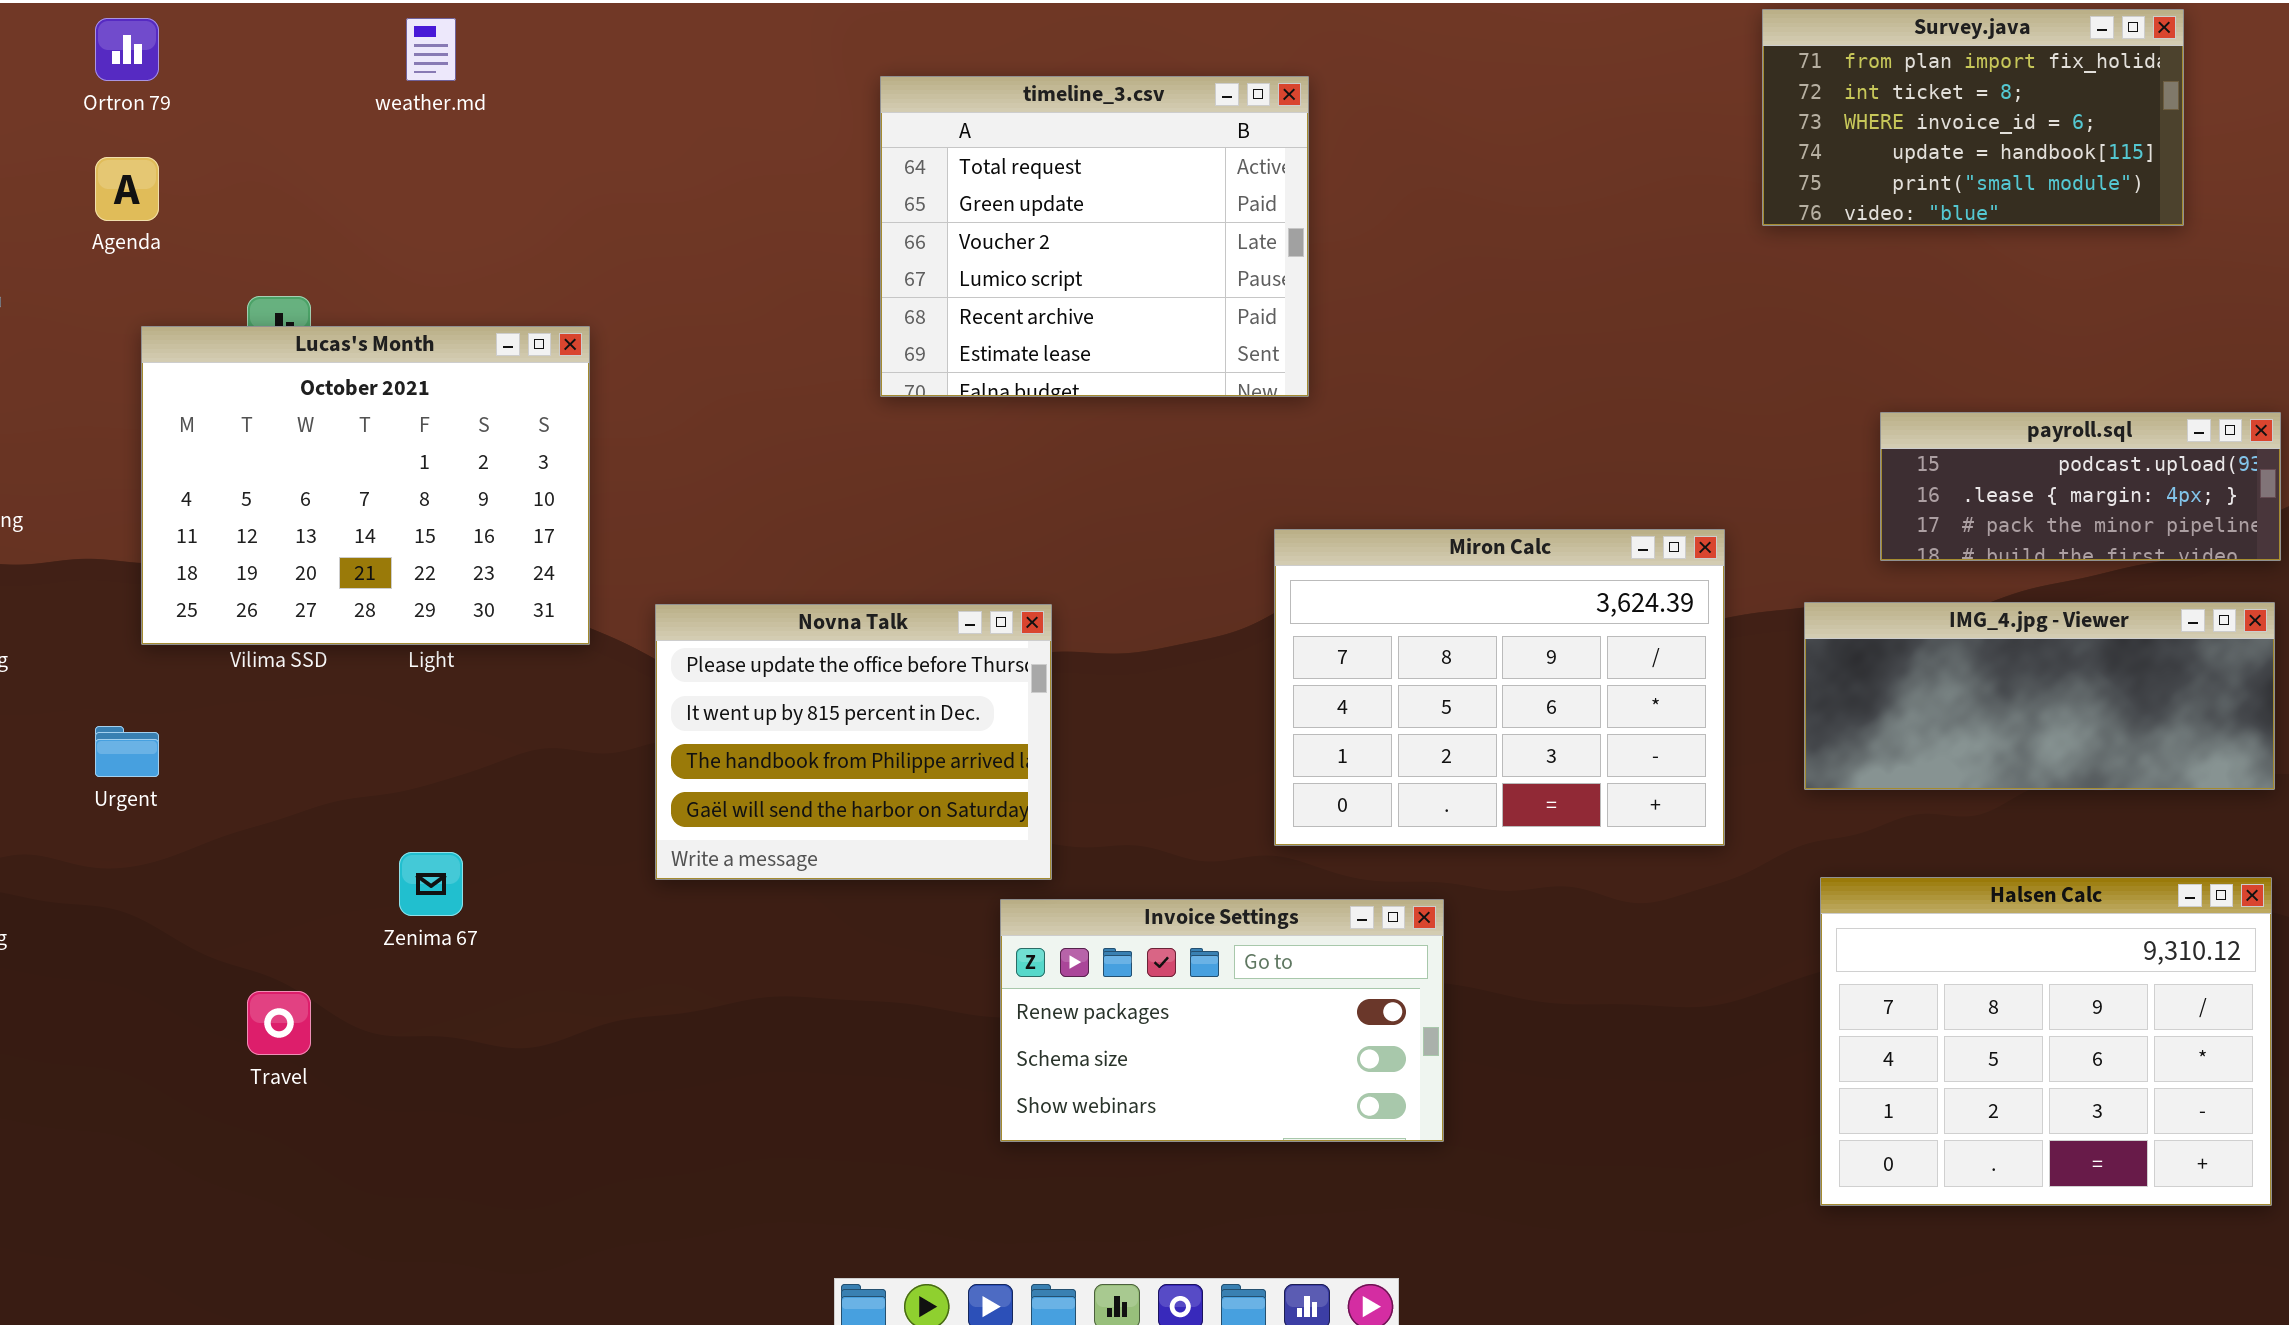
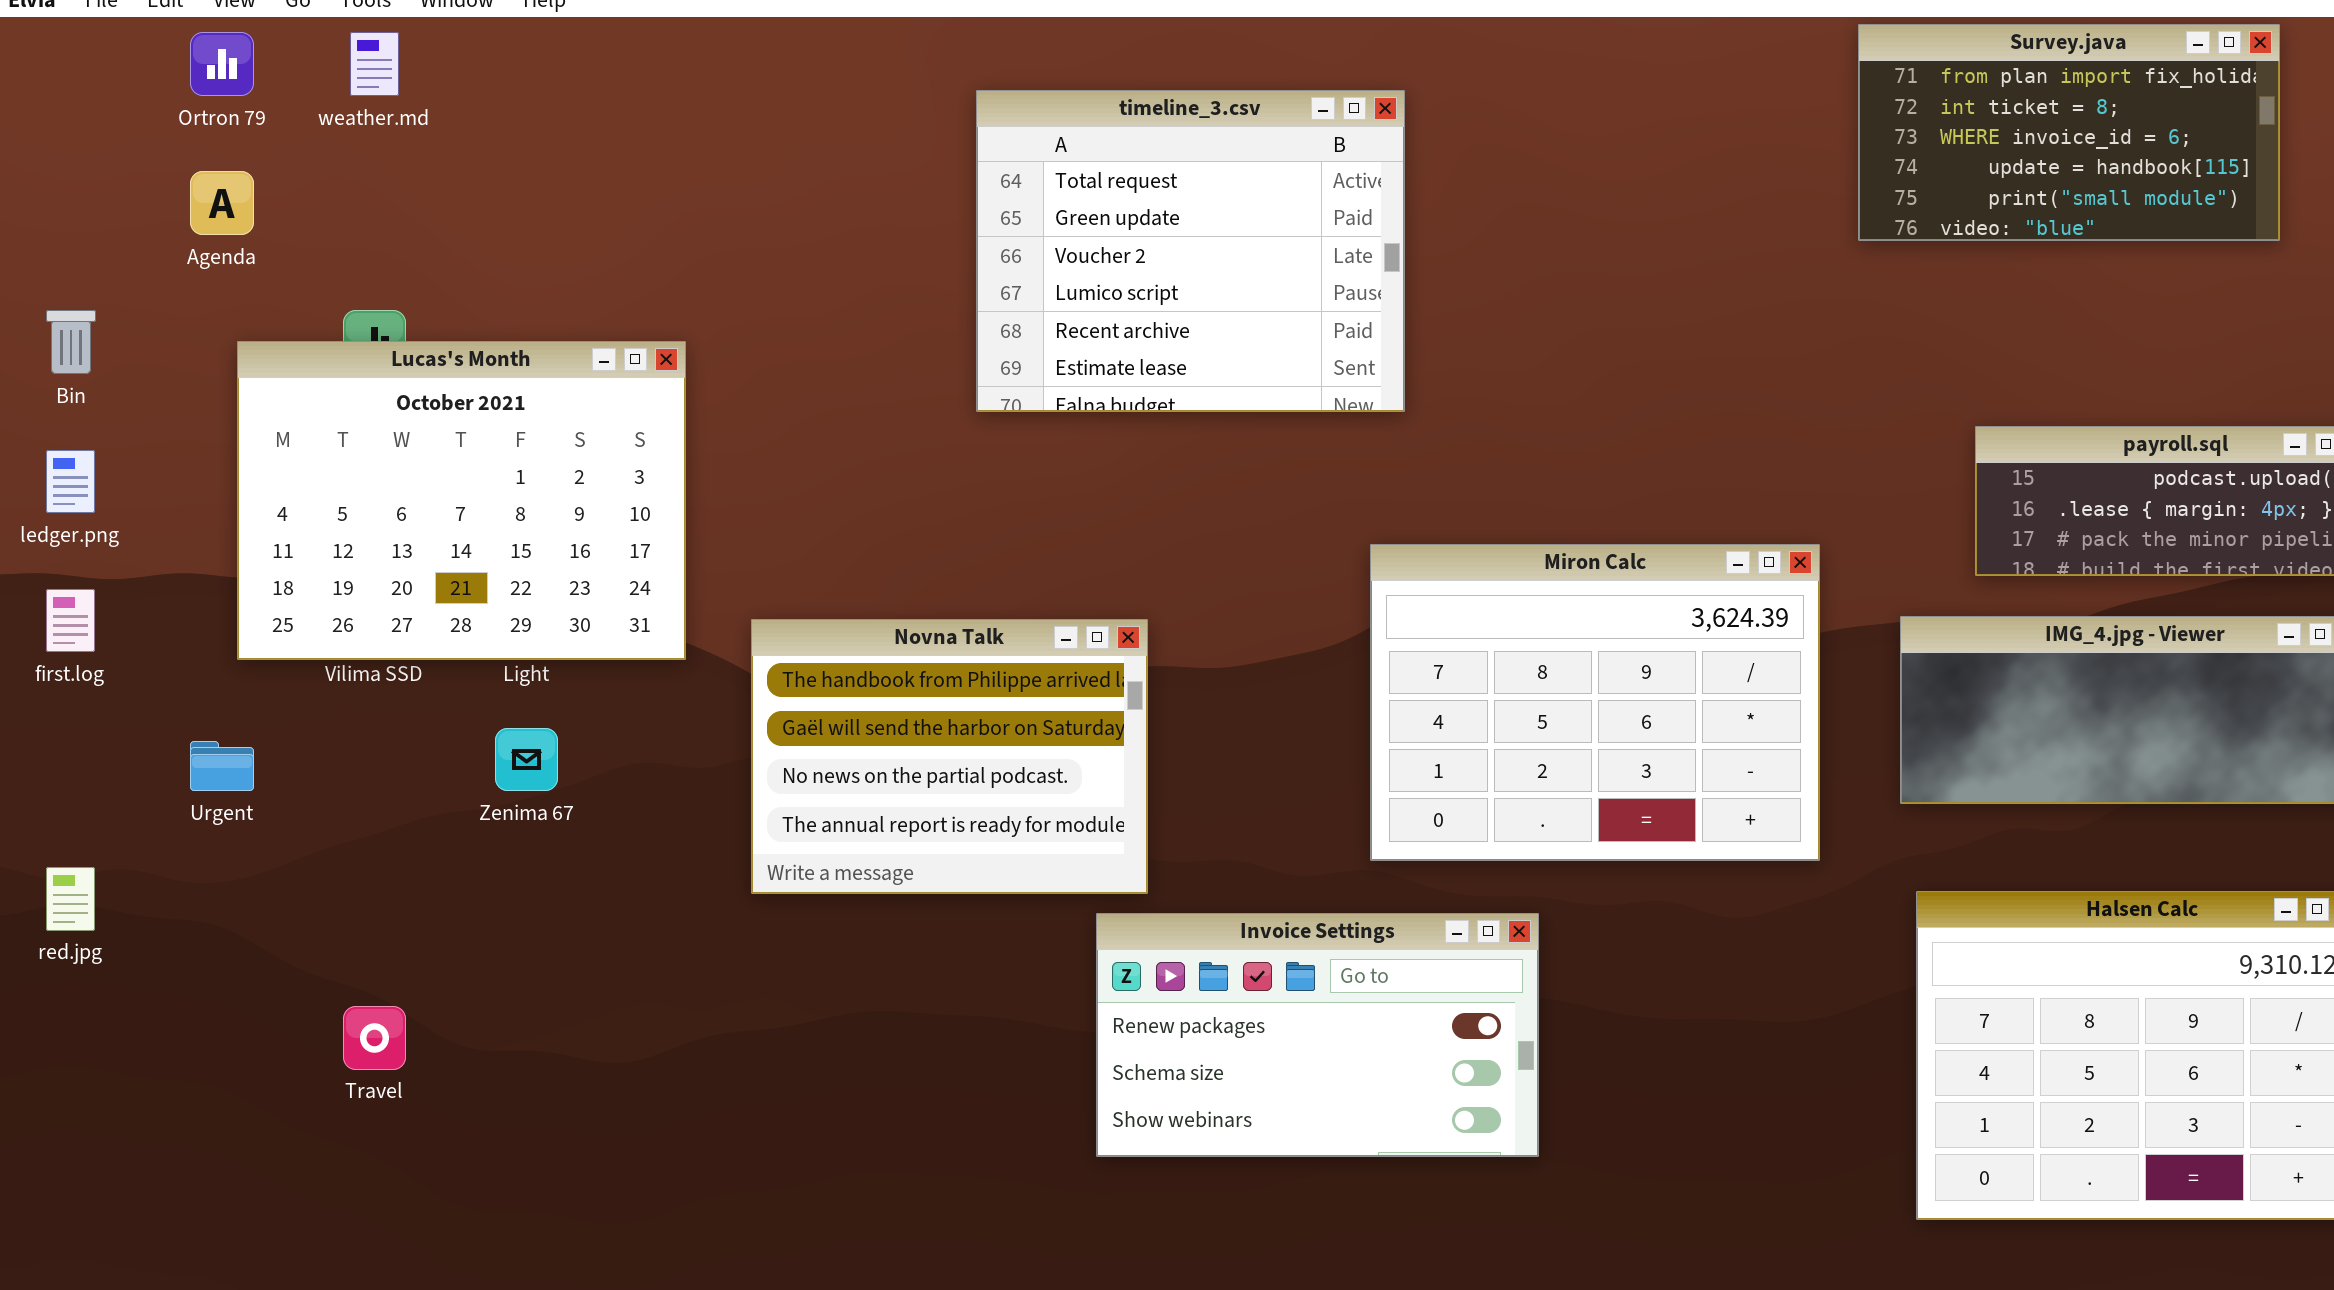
weather.md: [406,18,456,81] -> [350,32,399,96], moved
Novna Talk: [655,604,1052,880] -> [751,619,1148,894], scrolled down 2 rows
Zenima 67: [399,852,463,916] -> [495,728,558,791], moved

